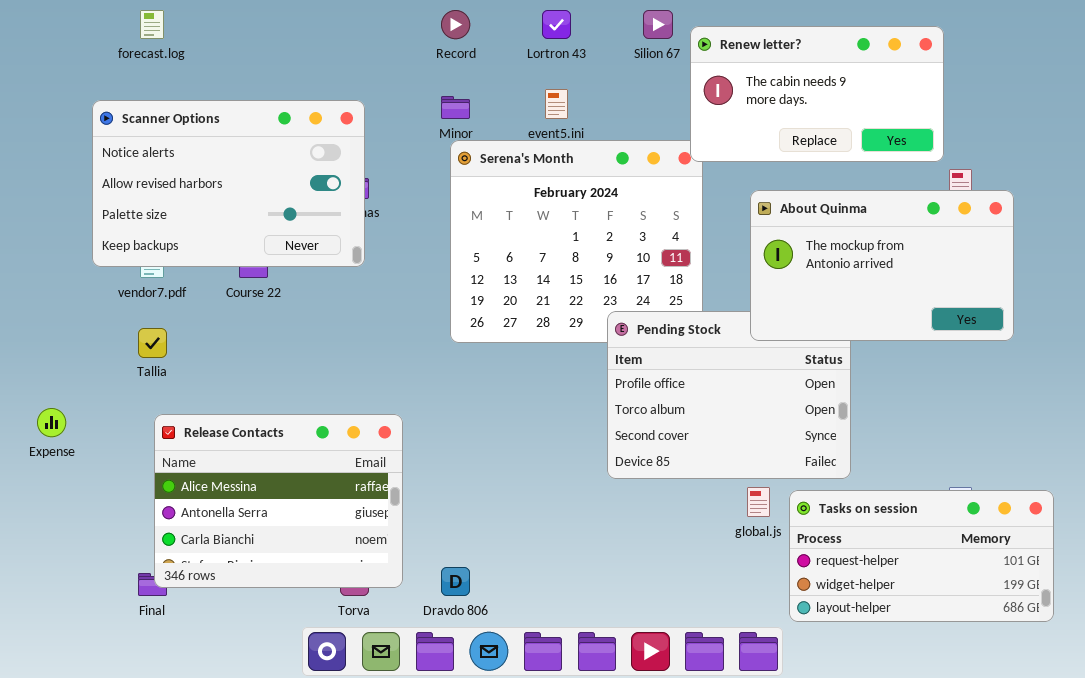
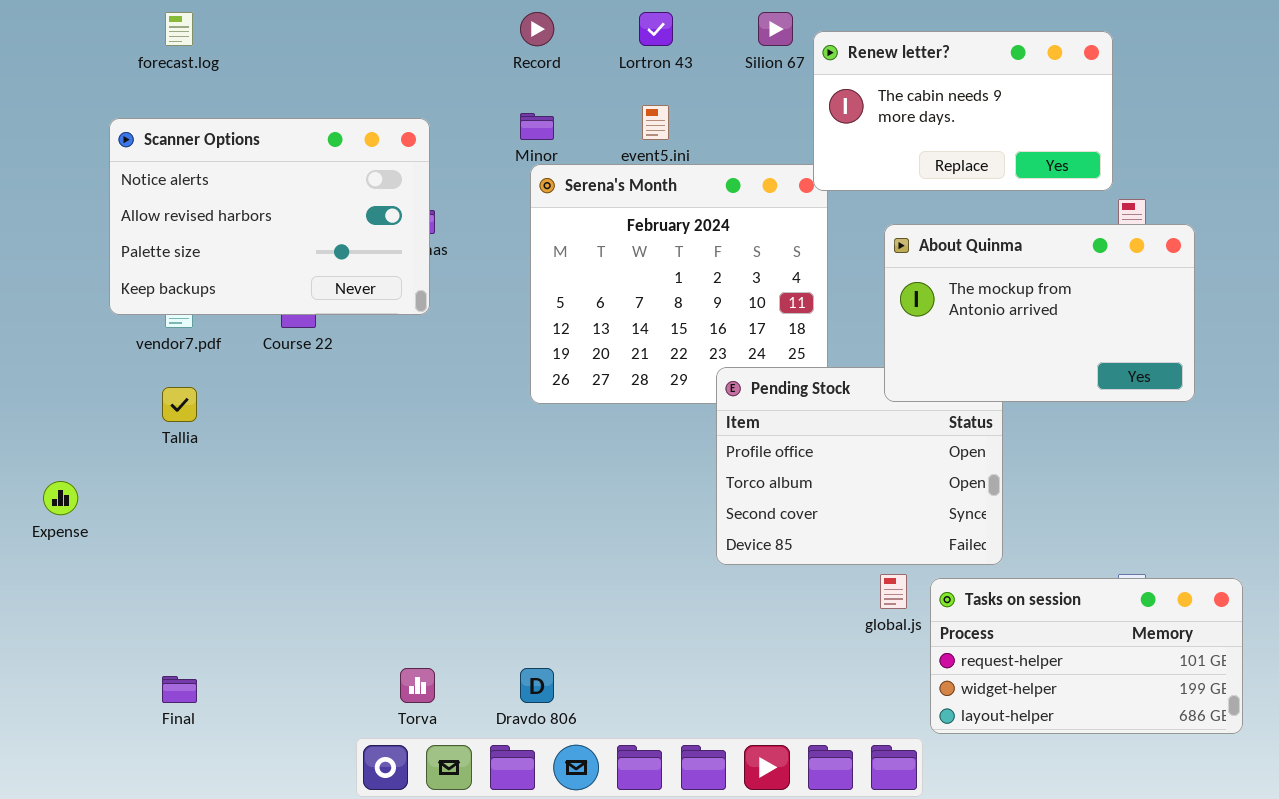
Release Contacts: [154,414,403,588] -> none, closed

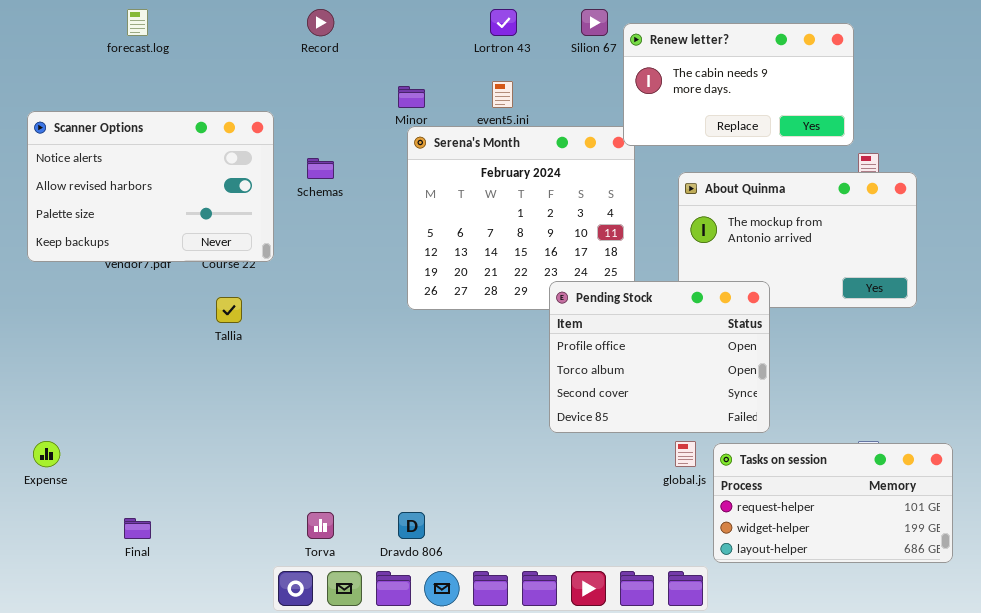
Record: [520,12,554,46] -> [307,9,334,36], moved
Scanner Options: [109,118,430,315] -> [27,111,274,262], moved
Pending Stock: [716,367,1003,565] -> [549,281,770,433], raised
Tallia: [162,387,197,422] -> [216,297,242,323], moved
Expense: [43,481,78,515] -> [33,441,60,467], moved

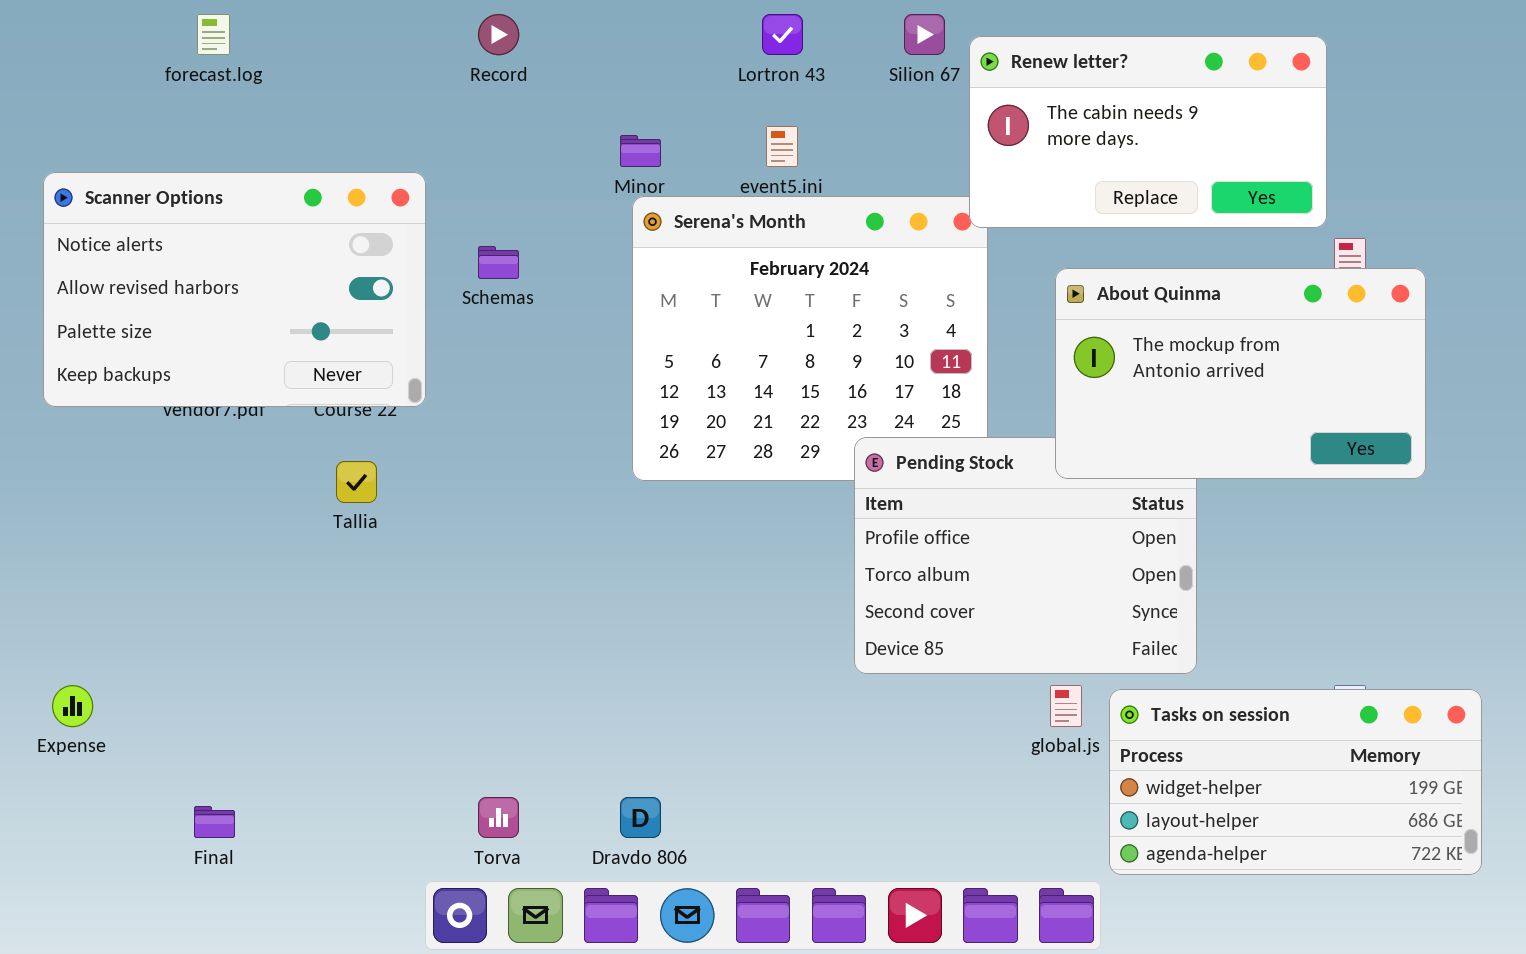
About Quinma: [678,172,917,308] -> [1055,268,1426,479], raised
Tasks on session: [713,443,953,563] -> [1109,689,1482,875], scrolled down 1 row

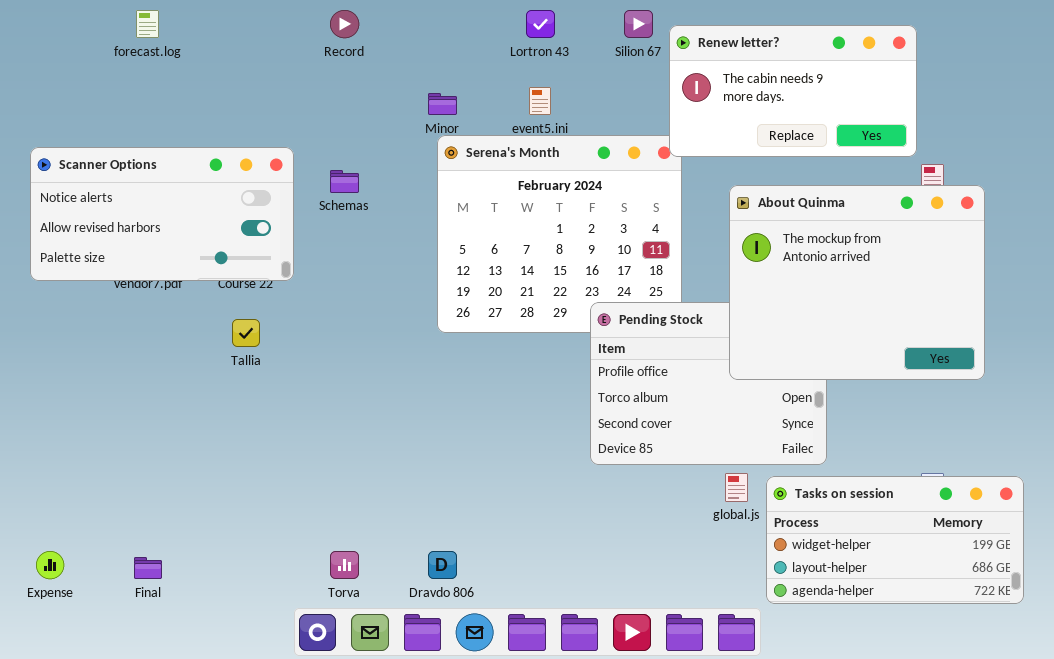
Scanner Options: [43,172,426,407] -> [30,147,294,281], resized
About Quinma: [1055,268,1426,479] -> [729,185,985,380], resized
Expense: [52,685,93,727] -> [36,551,64,579], moved

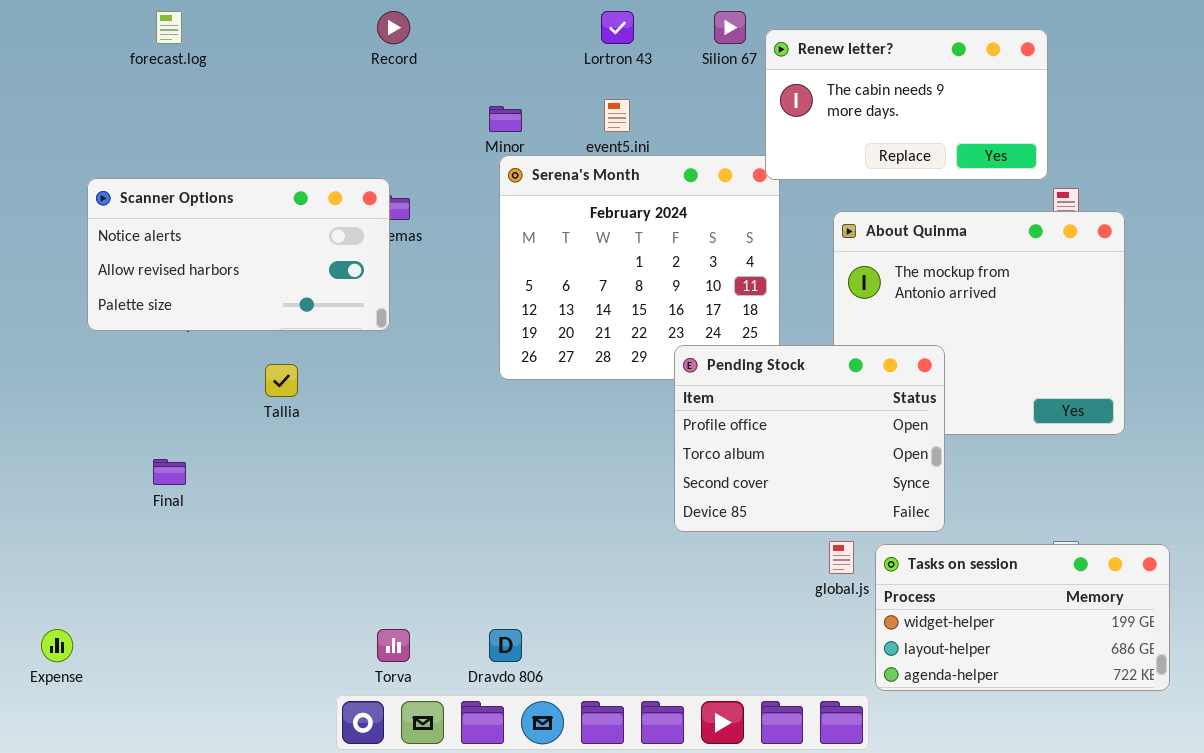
Scanner Options: [30,147,294,281] -> [87,178,390,331], moved
Pending Stock: [590,302,827,465] -> [674,345,945,532], raised
Final: [134,557,162,579] -> [153,459,186,485], moved

